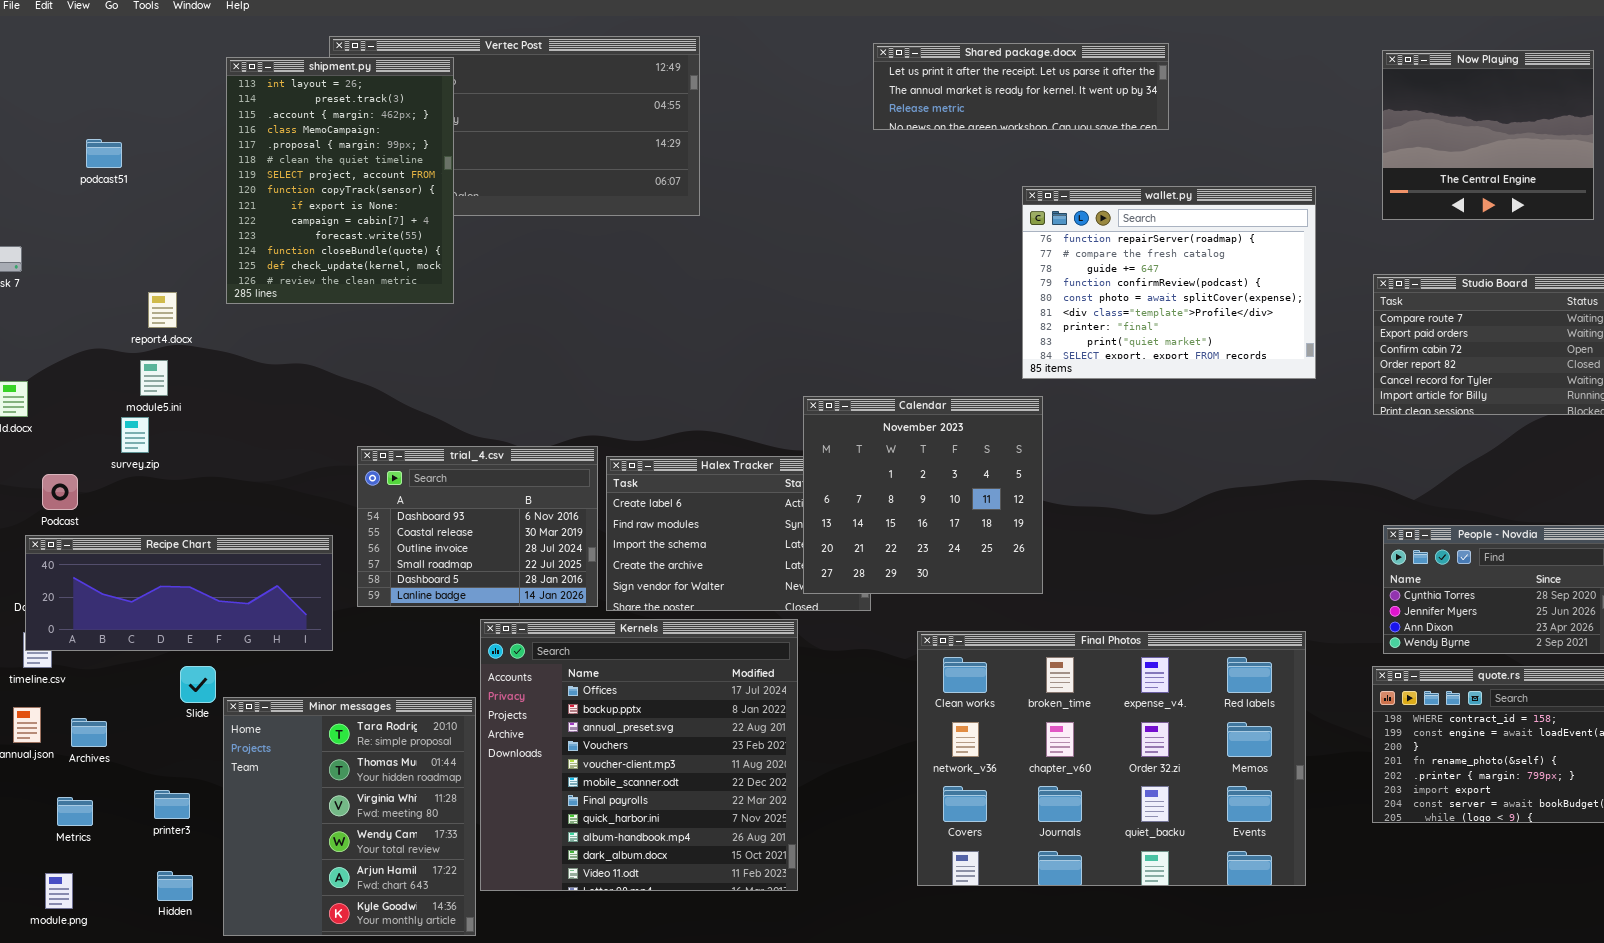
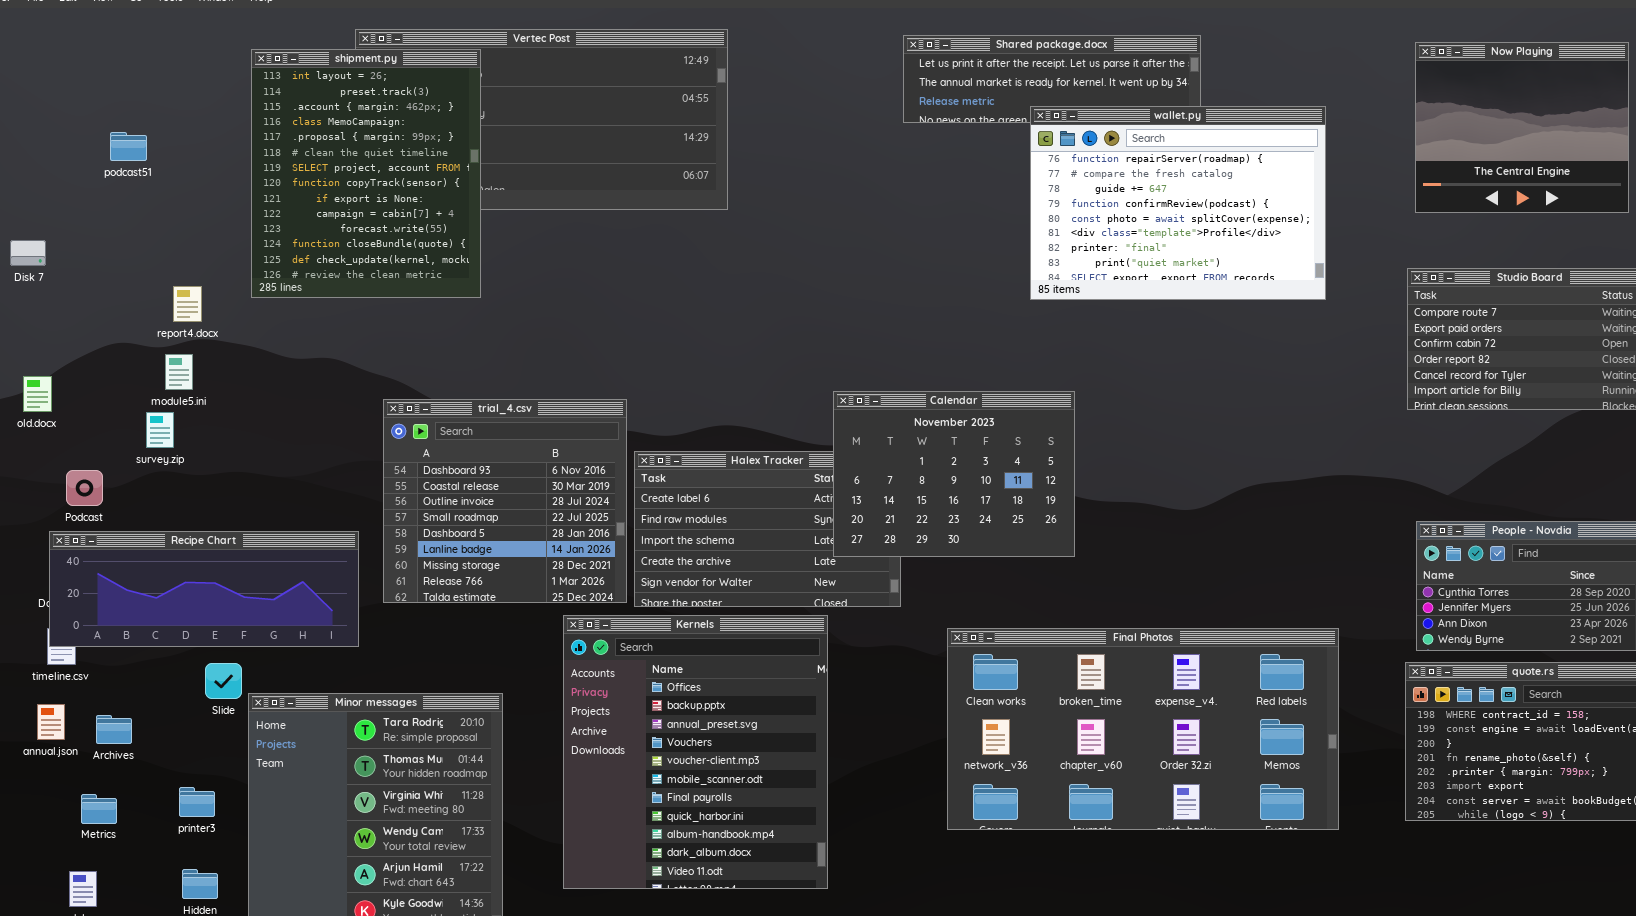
wallet.py: [1022,186,1316,379] -> [1030,106,1326,300], moved
Calendar: [803,396,1043,594] -> [833,391,1075,557], resized
trial_4.csv: [357,446,598,607] -> [383,399,627,603], resized
Kernels: [480,619,798,891] -> [563,615,828,889], resized
Final Photos: [917,631,1306,886] -> [947,628,1339,830], resized

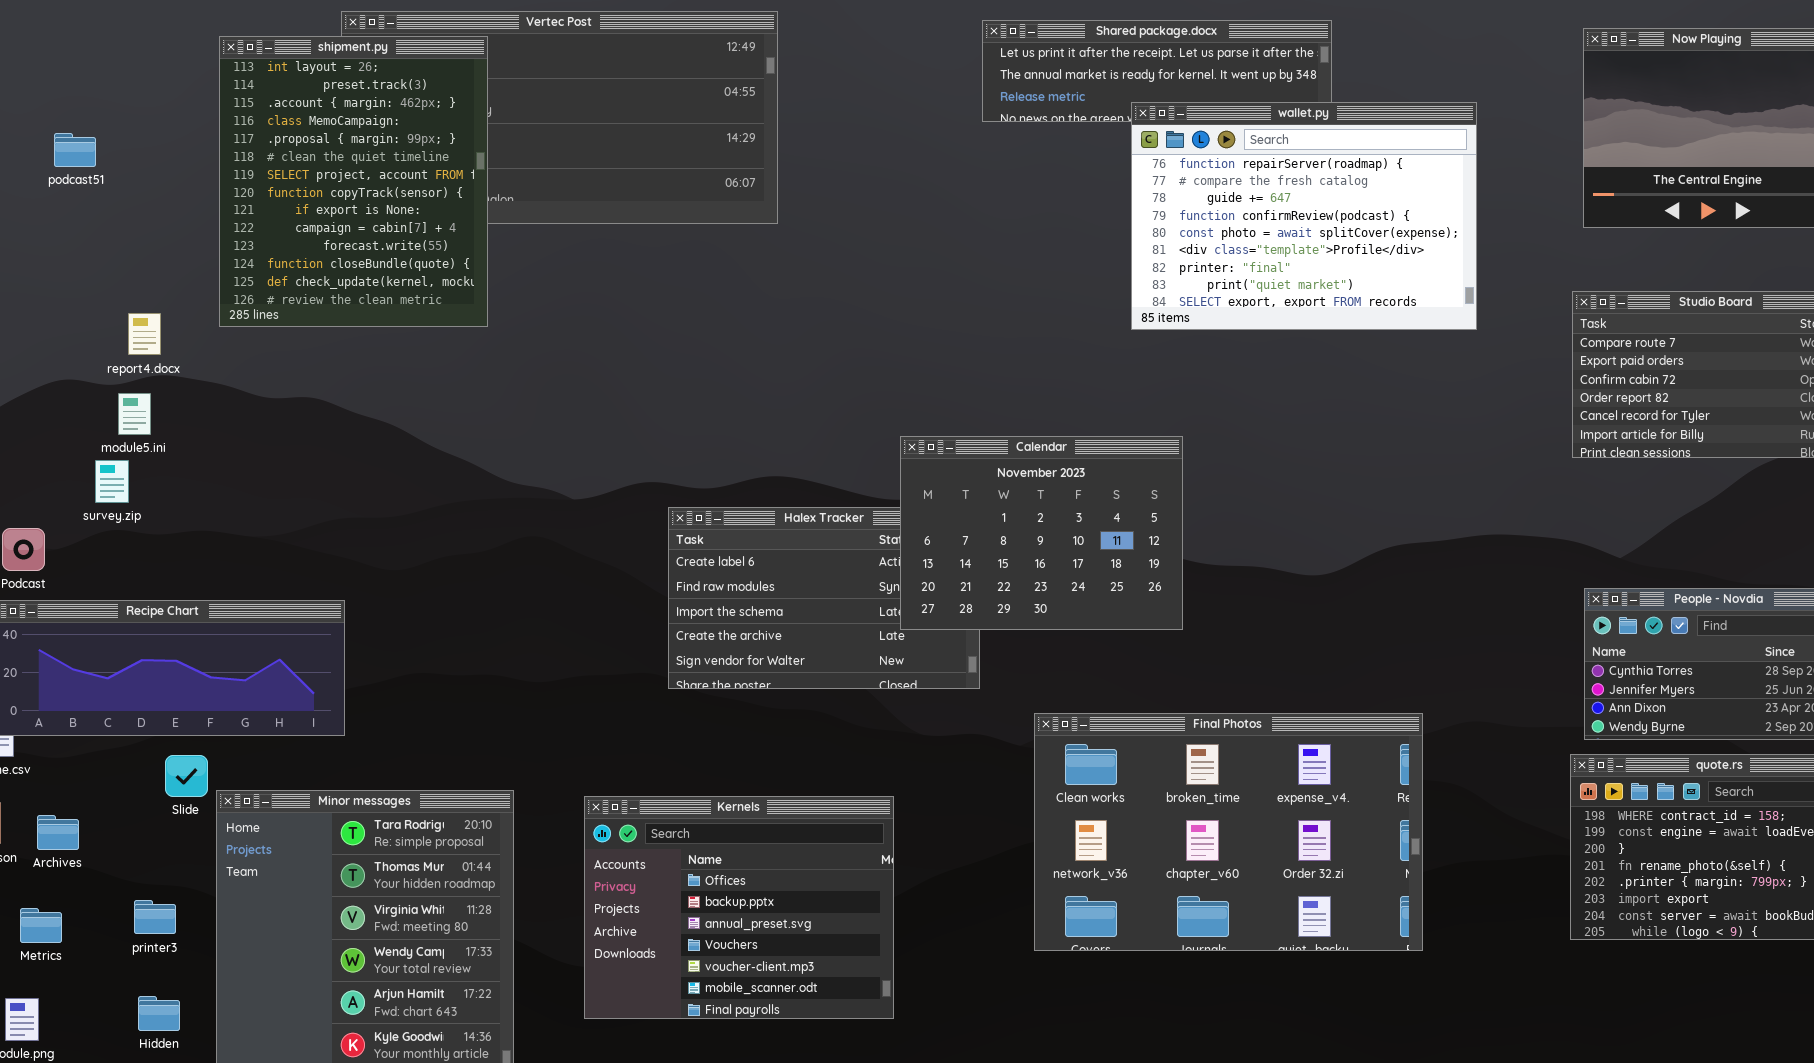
trial_4.csv: [383,399,627,603] -> none, closed
Kernels: [563,615,828,889] -> [584,796,894,1019], resized
Final Photos: [947,628,1339,830] -> [1034,713,1423,951], resized

